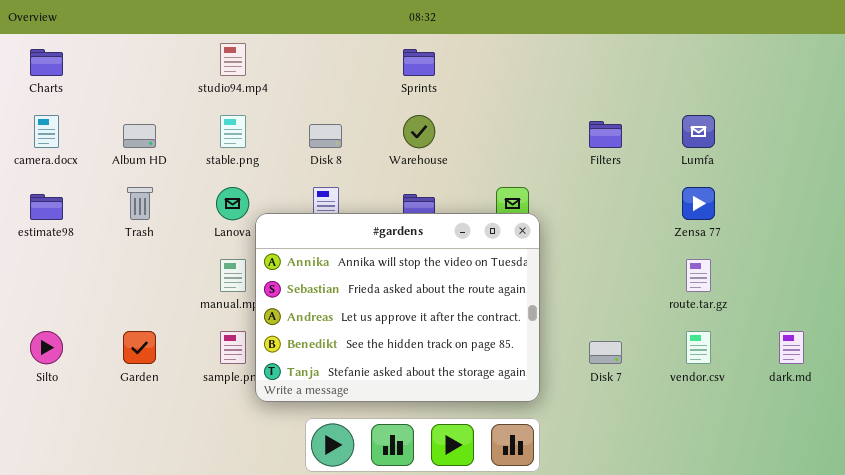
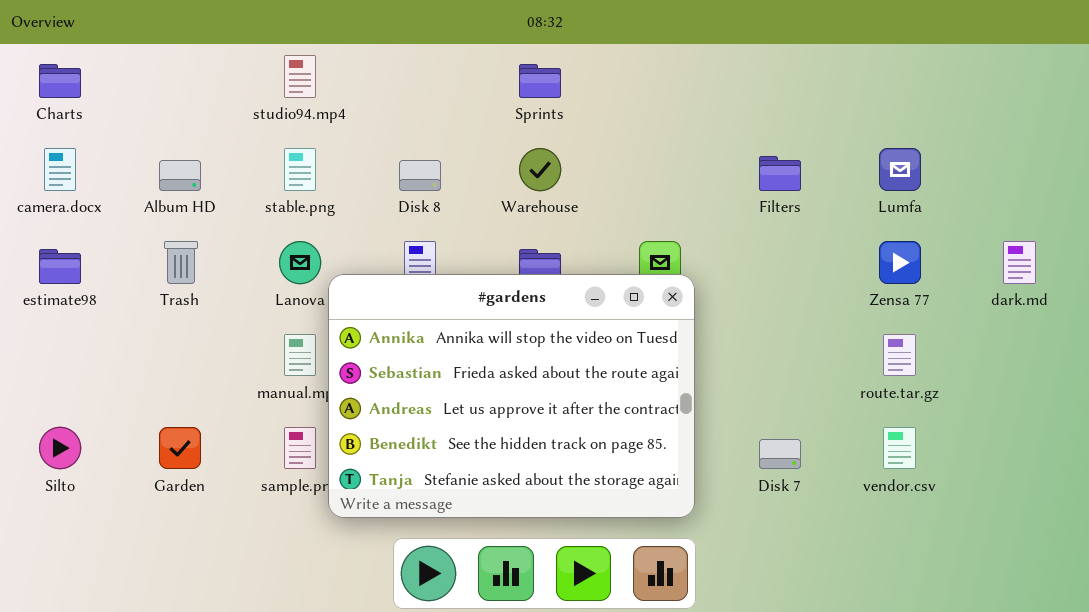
dark.md: [779,331,804,364] -> [1003,241,1036,284], moved

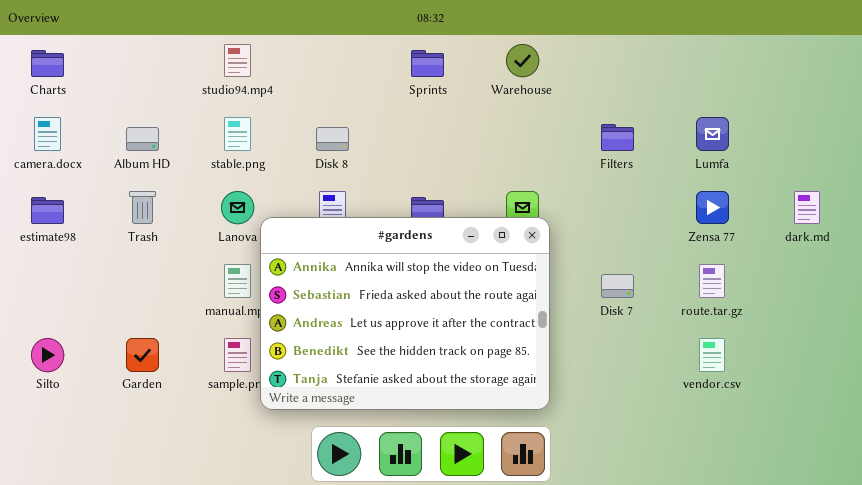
Warehouse: [519,148,561,191] -> [506,44,539,77], moved
Disk 7: [759,439,801,469] -> [601,274,634,298], moved

